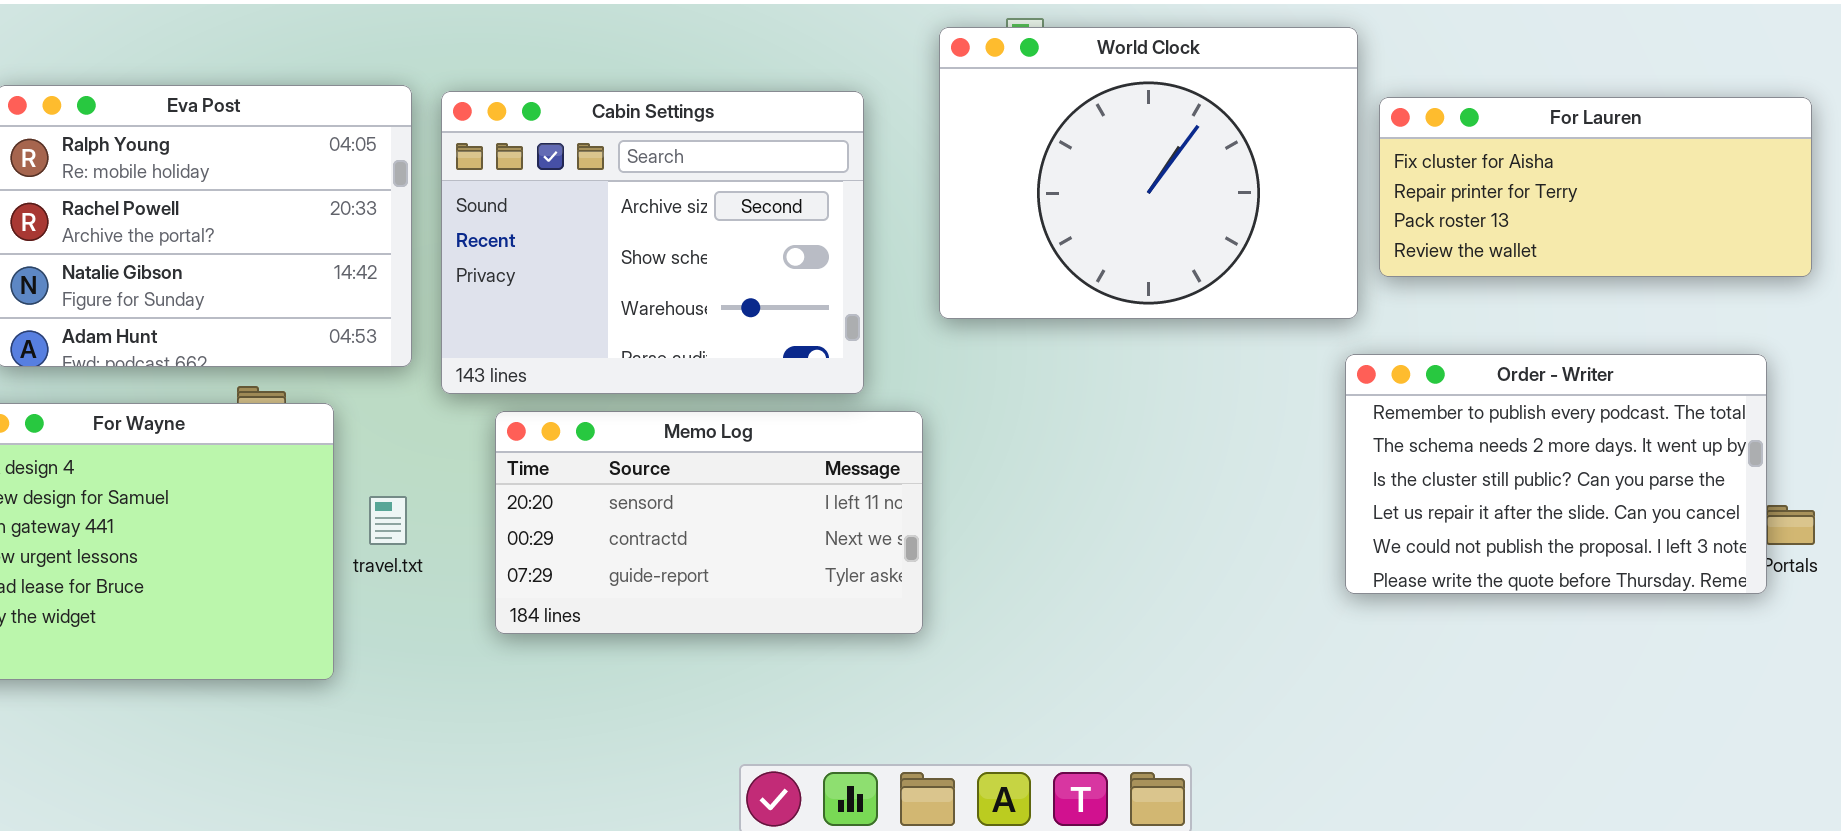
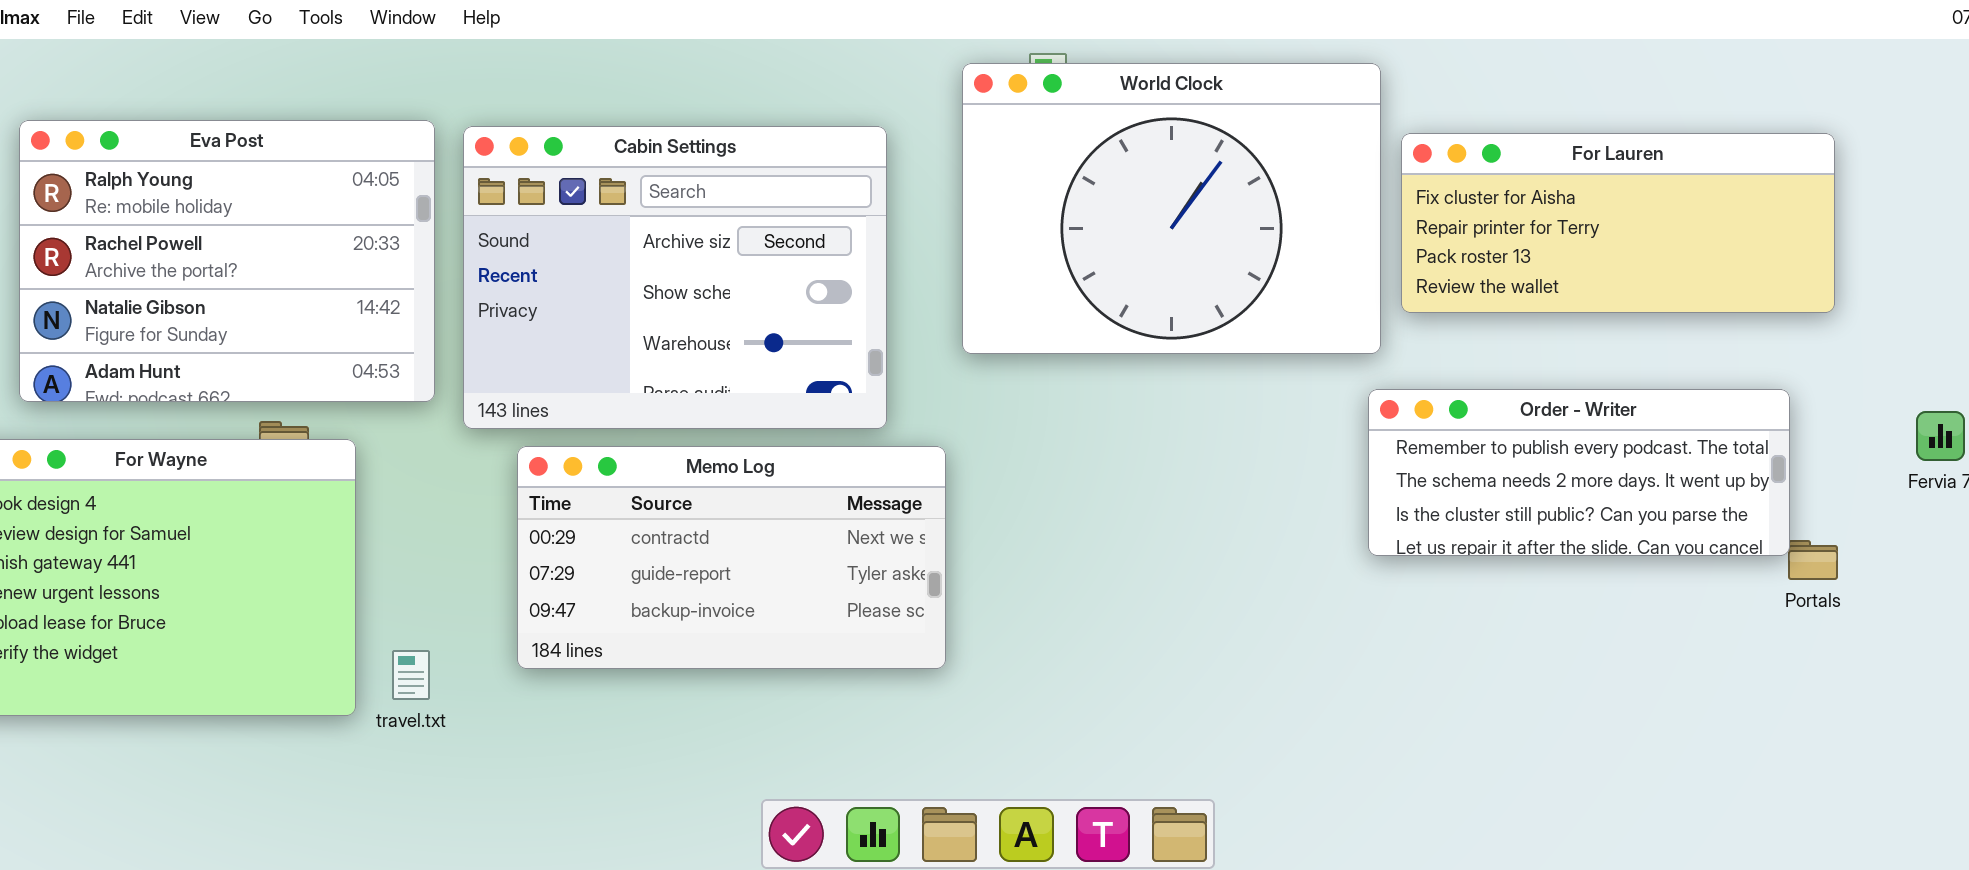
Order - Writer: [1345,354,1767,594] -> [1368,389,1790,556], resized
Memo Log: [495,411,923,634] -> [517,446,946,669], scrolled down 1 row
travel.txt: [369,496,407,545] -> [392,650,430,700], moved

